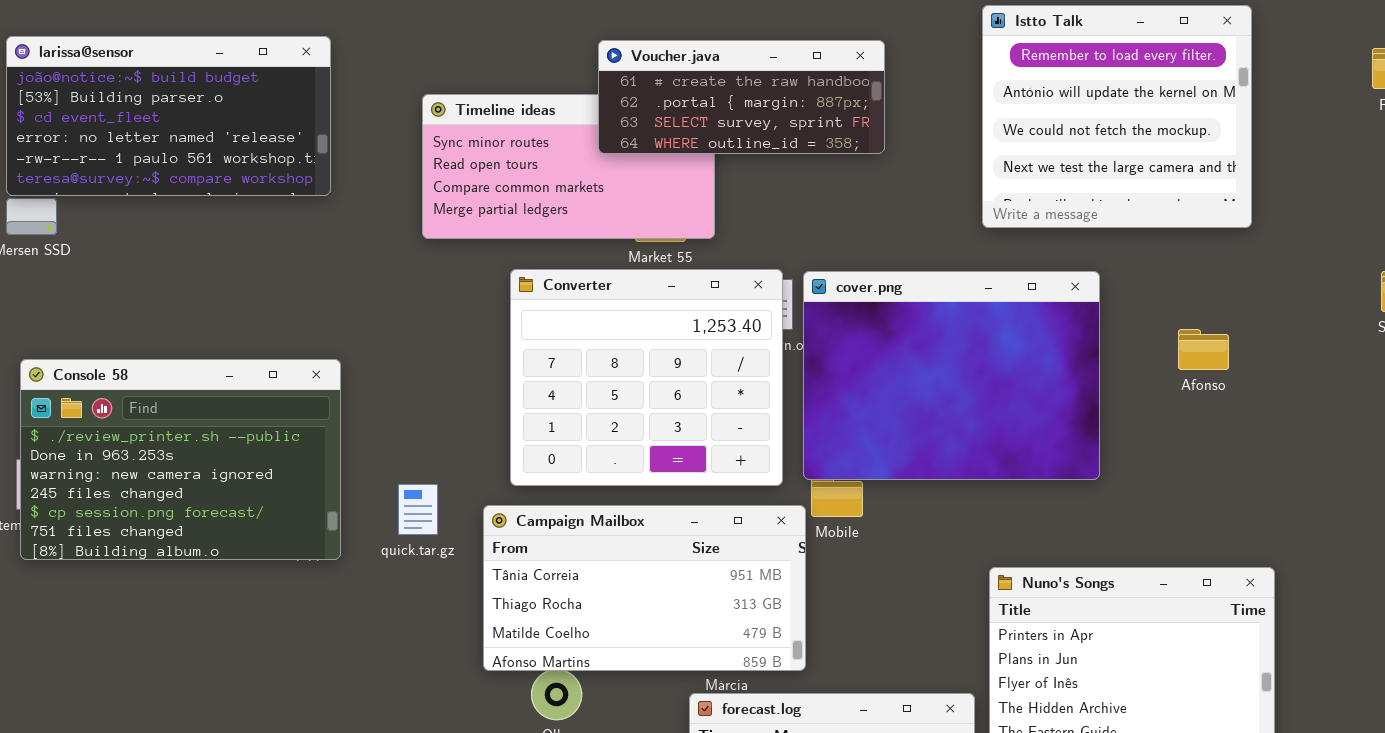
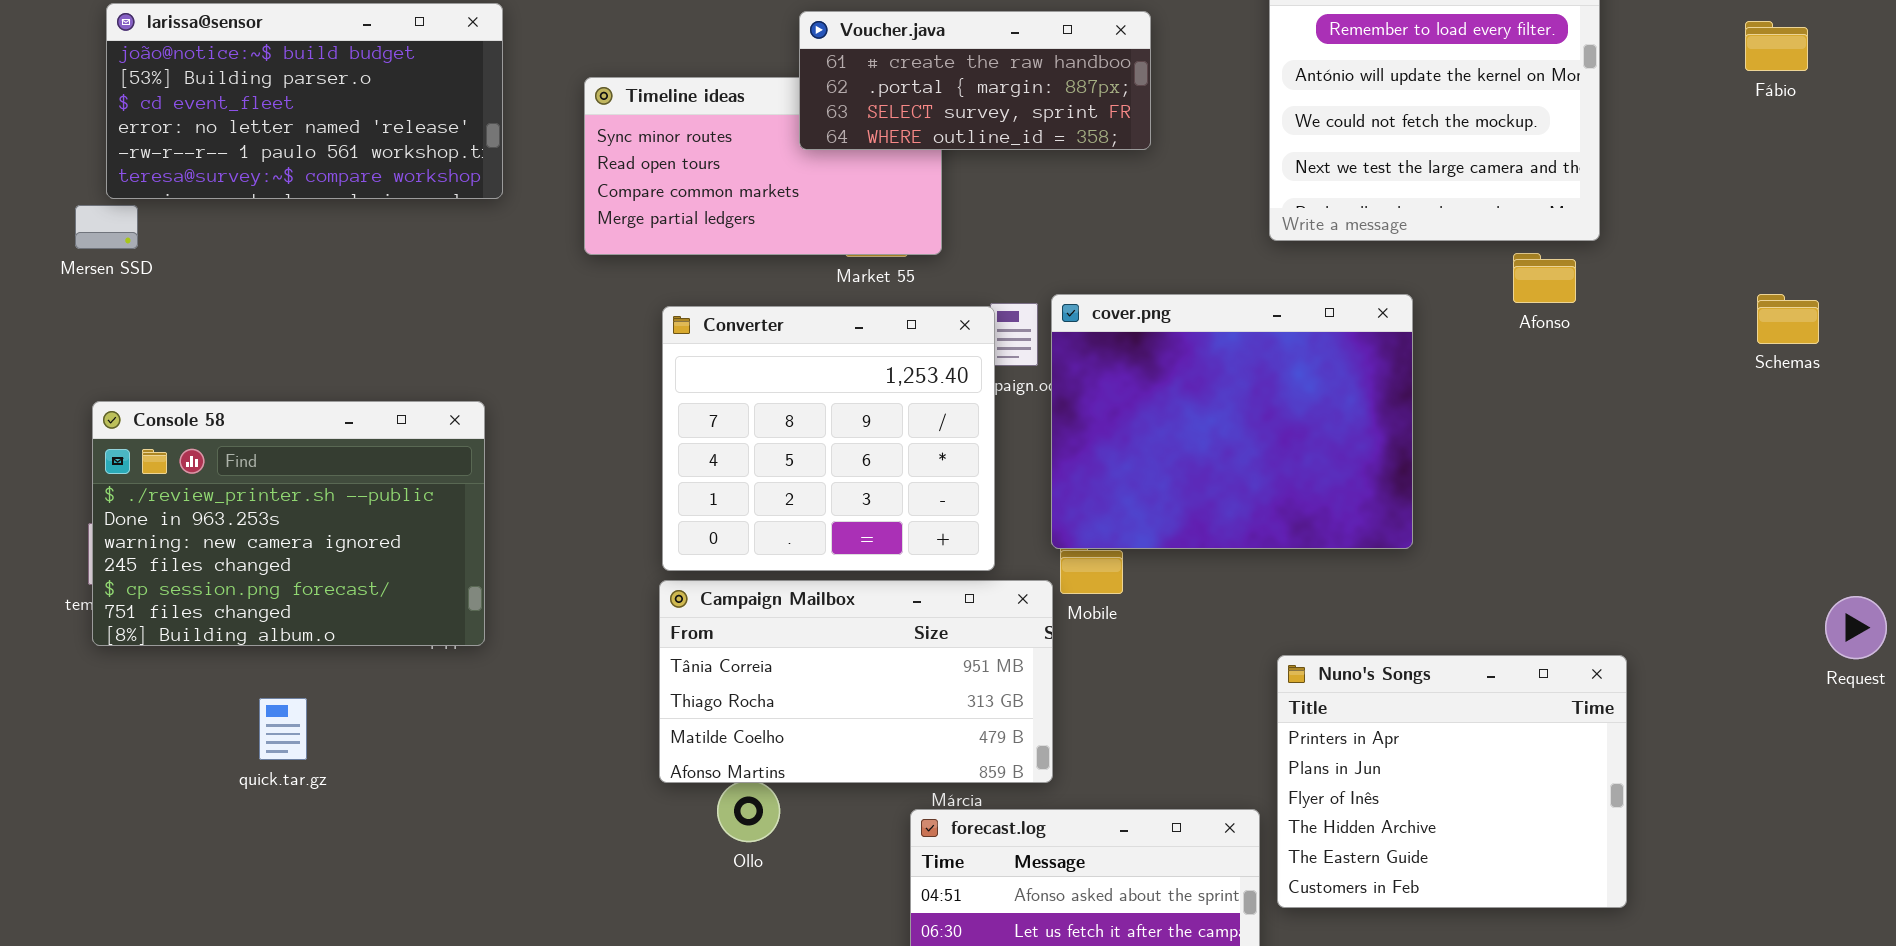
larissa@sensor: [6,36,331,196] -> [106,3,503,199], moved
Converter: [510,269,783,486] -> [662,306,995,571], moved
Afonso: [1178,329,1229,370] -> [1513,253,1576,303], moved
quick.tar.gz: [398,484,438,535] -> [259,698,307,760], moved

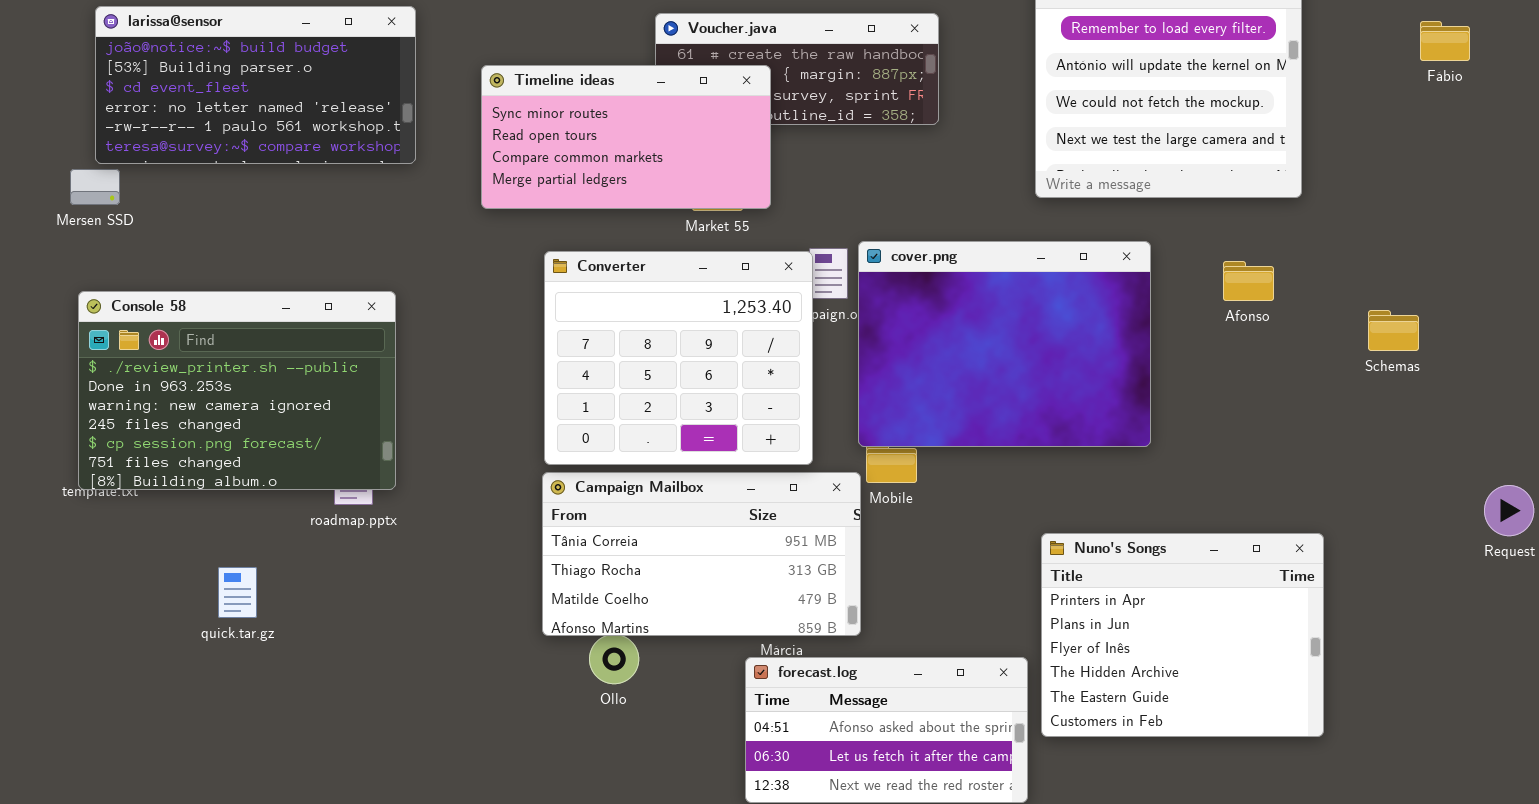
Timeline ideas: [584,77,942,255] -> [481,65,771,209], raised
Afonso: [1513,253,1576,303] -> [1223,261,1274,301], moved
Schemas: [1757,294,1819,344] -> [1368,310,1419,351], moved
Console 58: [92,401,485,646] -> [78,291,396,490], moved

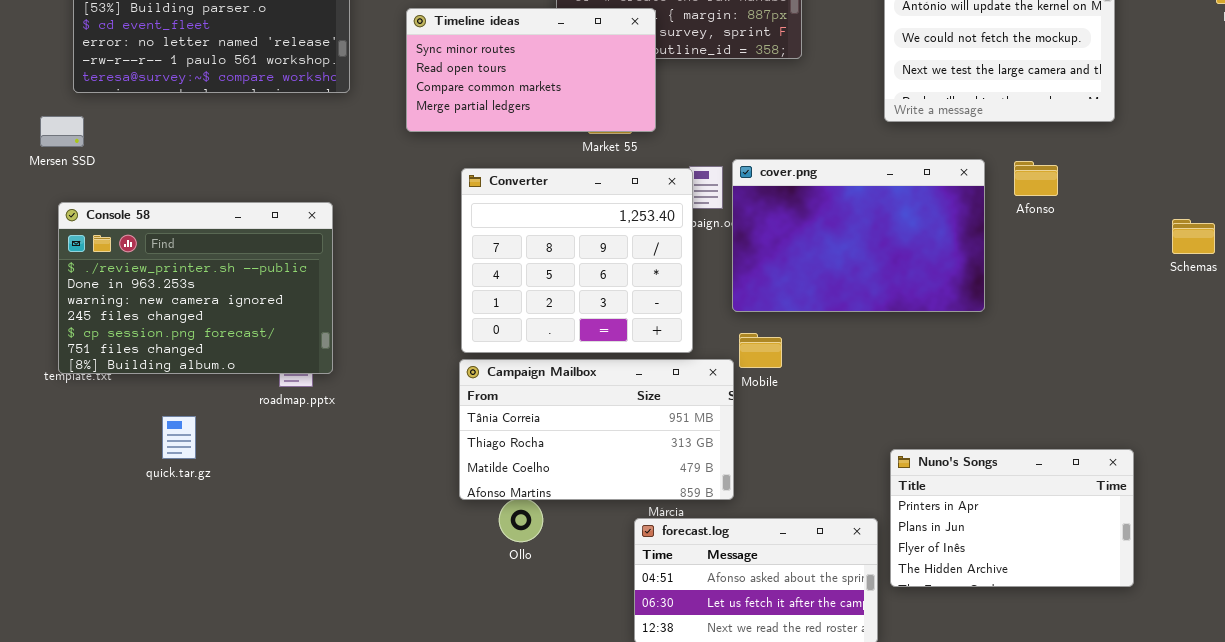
Mersen SSD: [70,169,120,205] -> [40,116,84,147], moved
cover.png: [858,241,1151,447] -> [732,159,985,312], resized
Afonso: [1223,261,1274,301] -> [1014,161,1058,196], moved
Nuno's Songs: [1041,533,1324,737] -> [890,449,1134,587], resized
quick.tar.gz: [218,567,257,618] -> [162,416,196,459], moved

